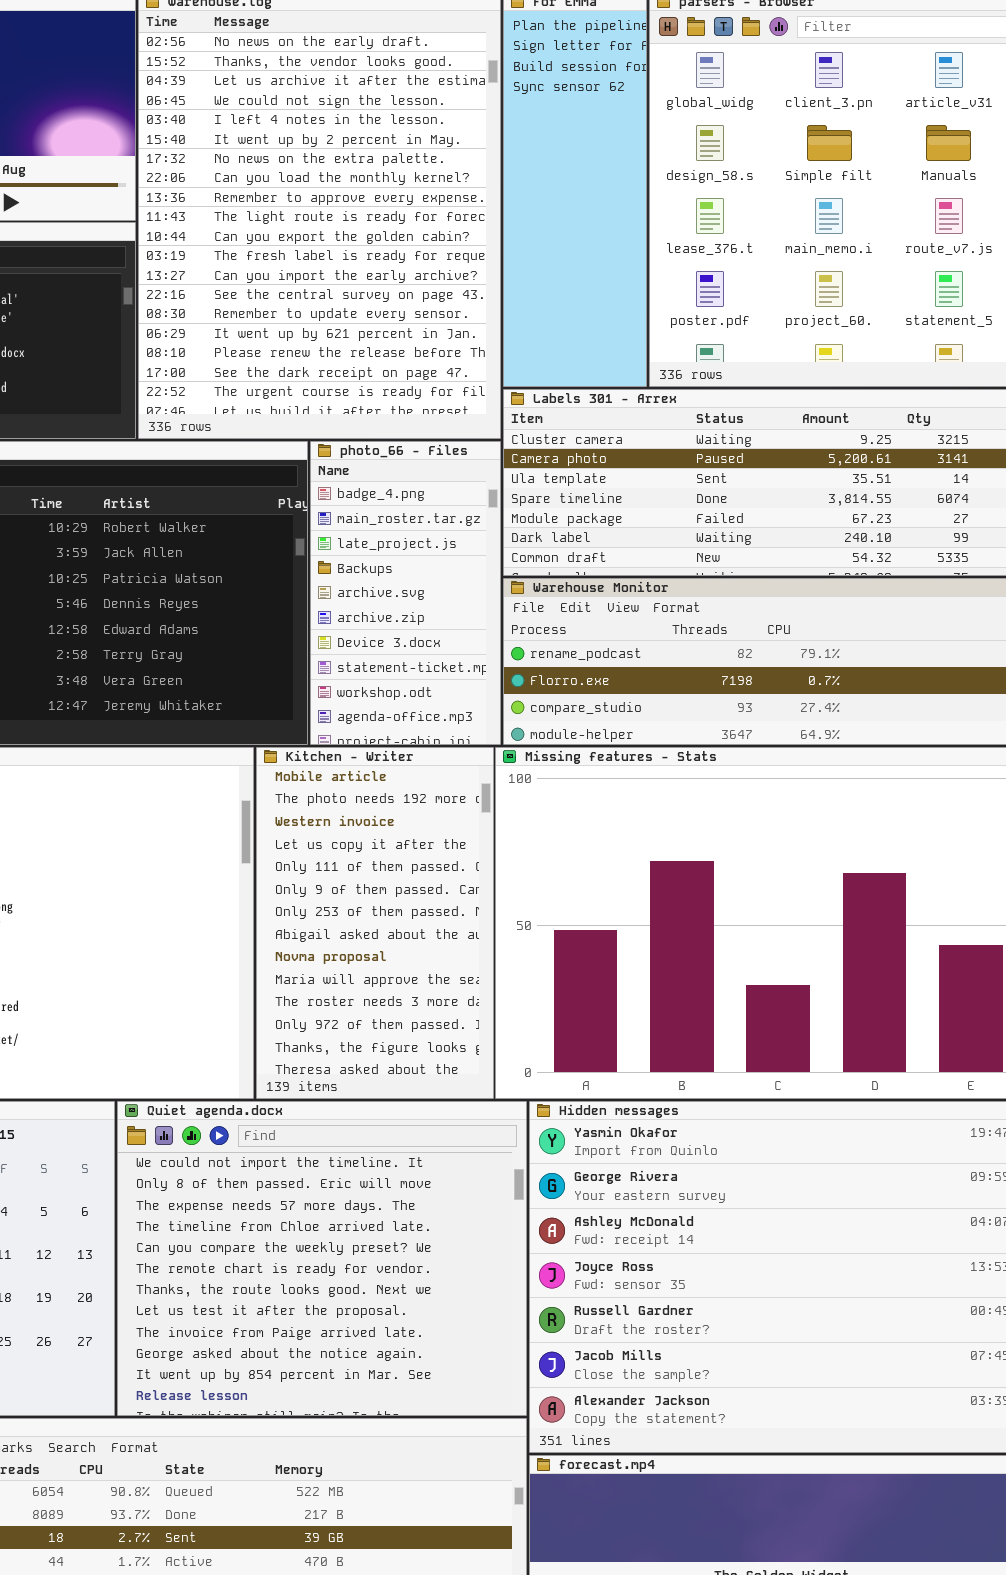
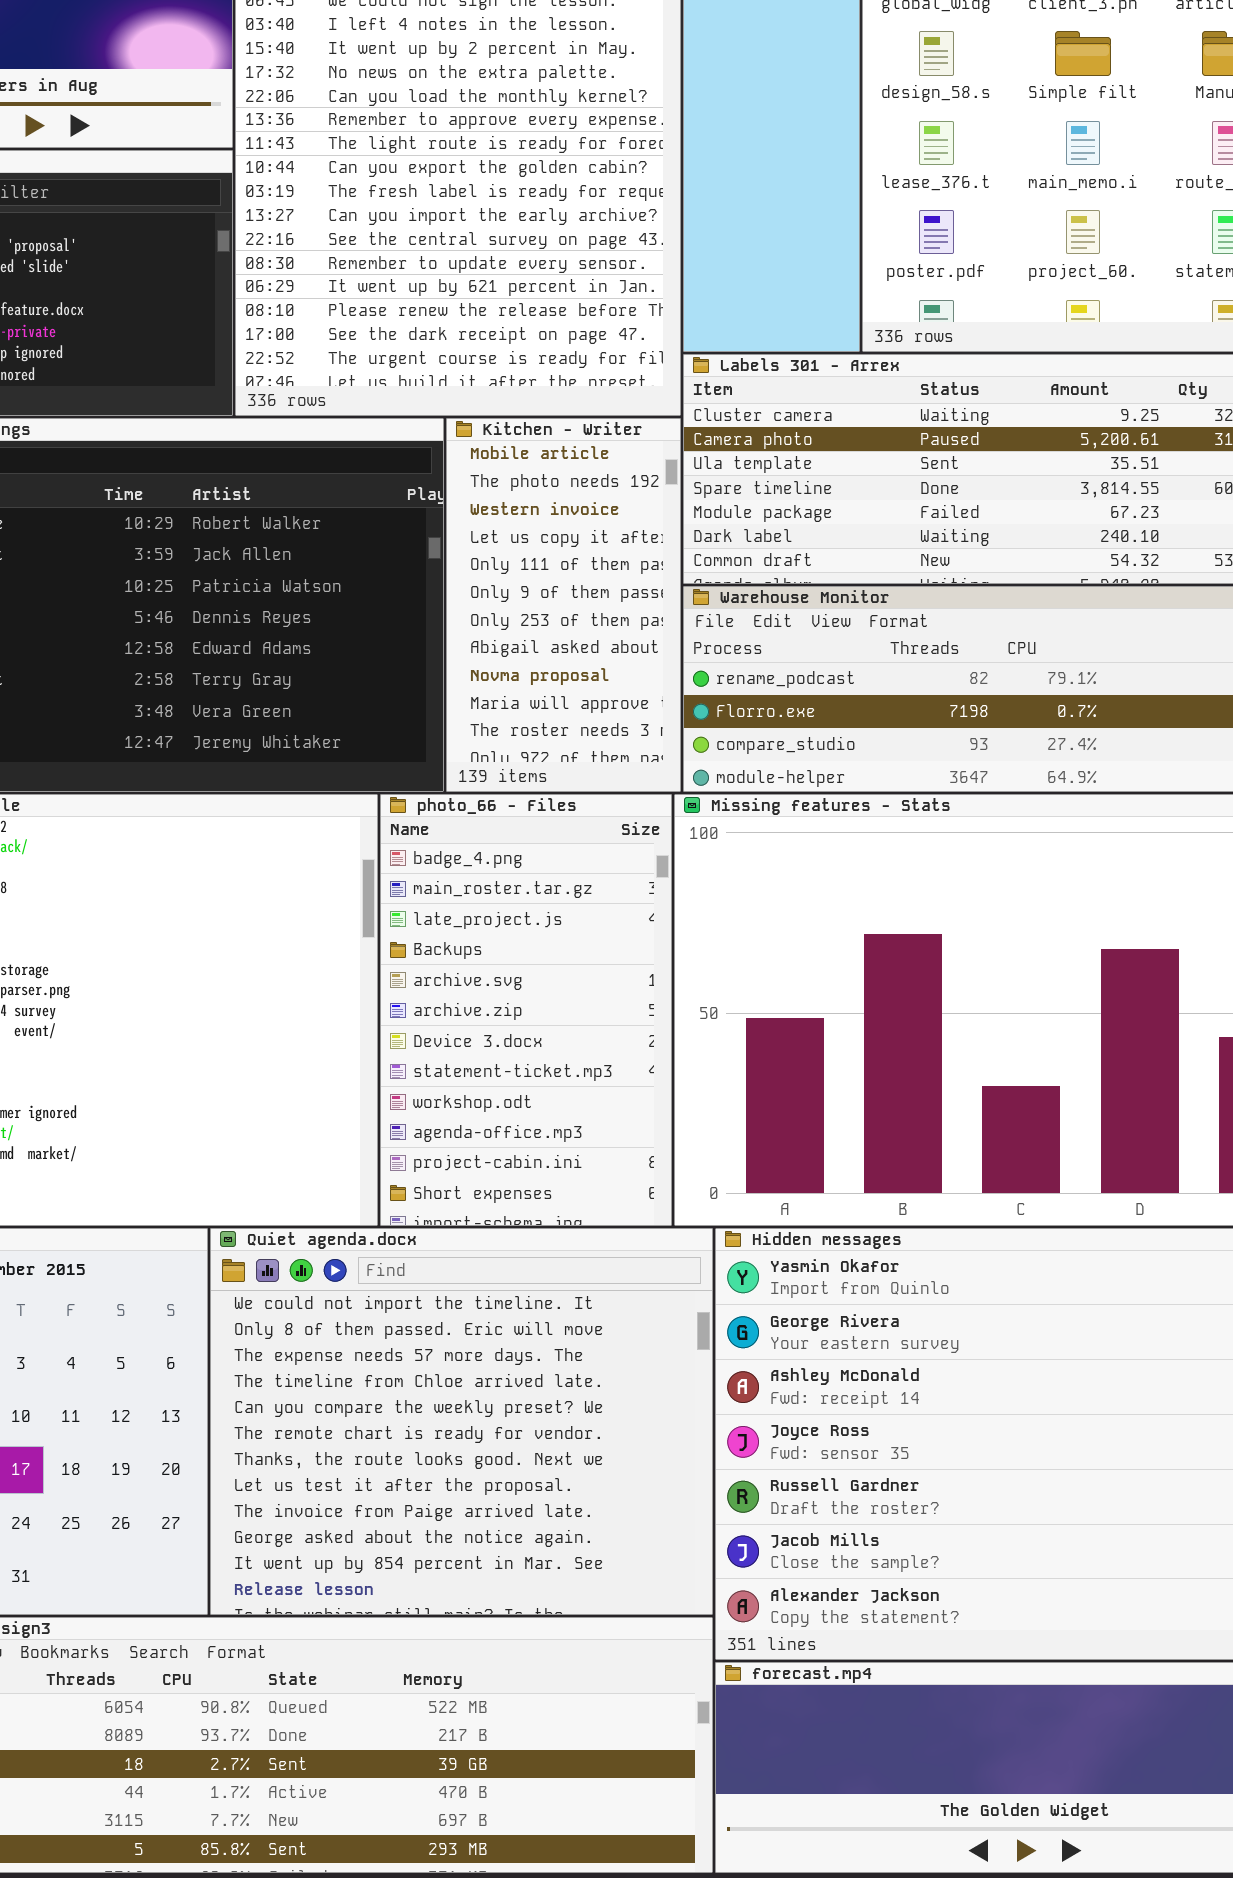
photo_66 - Files: [310,441,501,745] -> [380,794,672,1226], moved, resized
Kitchen - Writer: [256,747,494,1099] -> [446,418,681,792], moved, resized

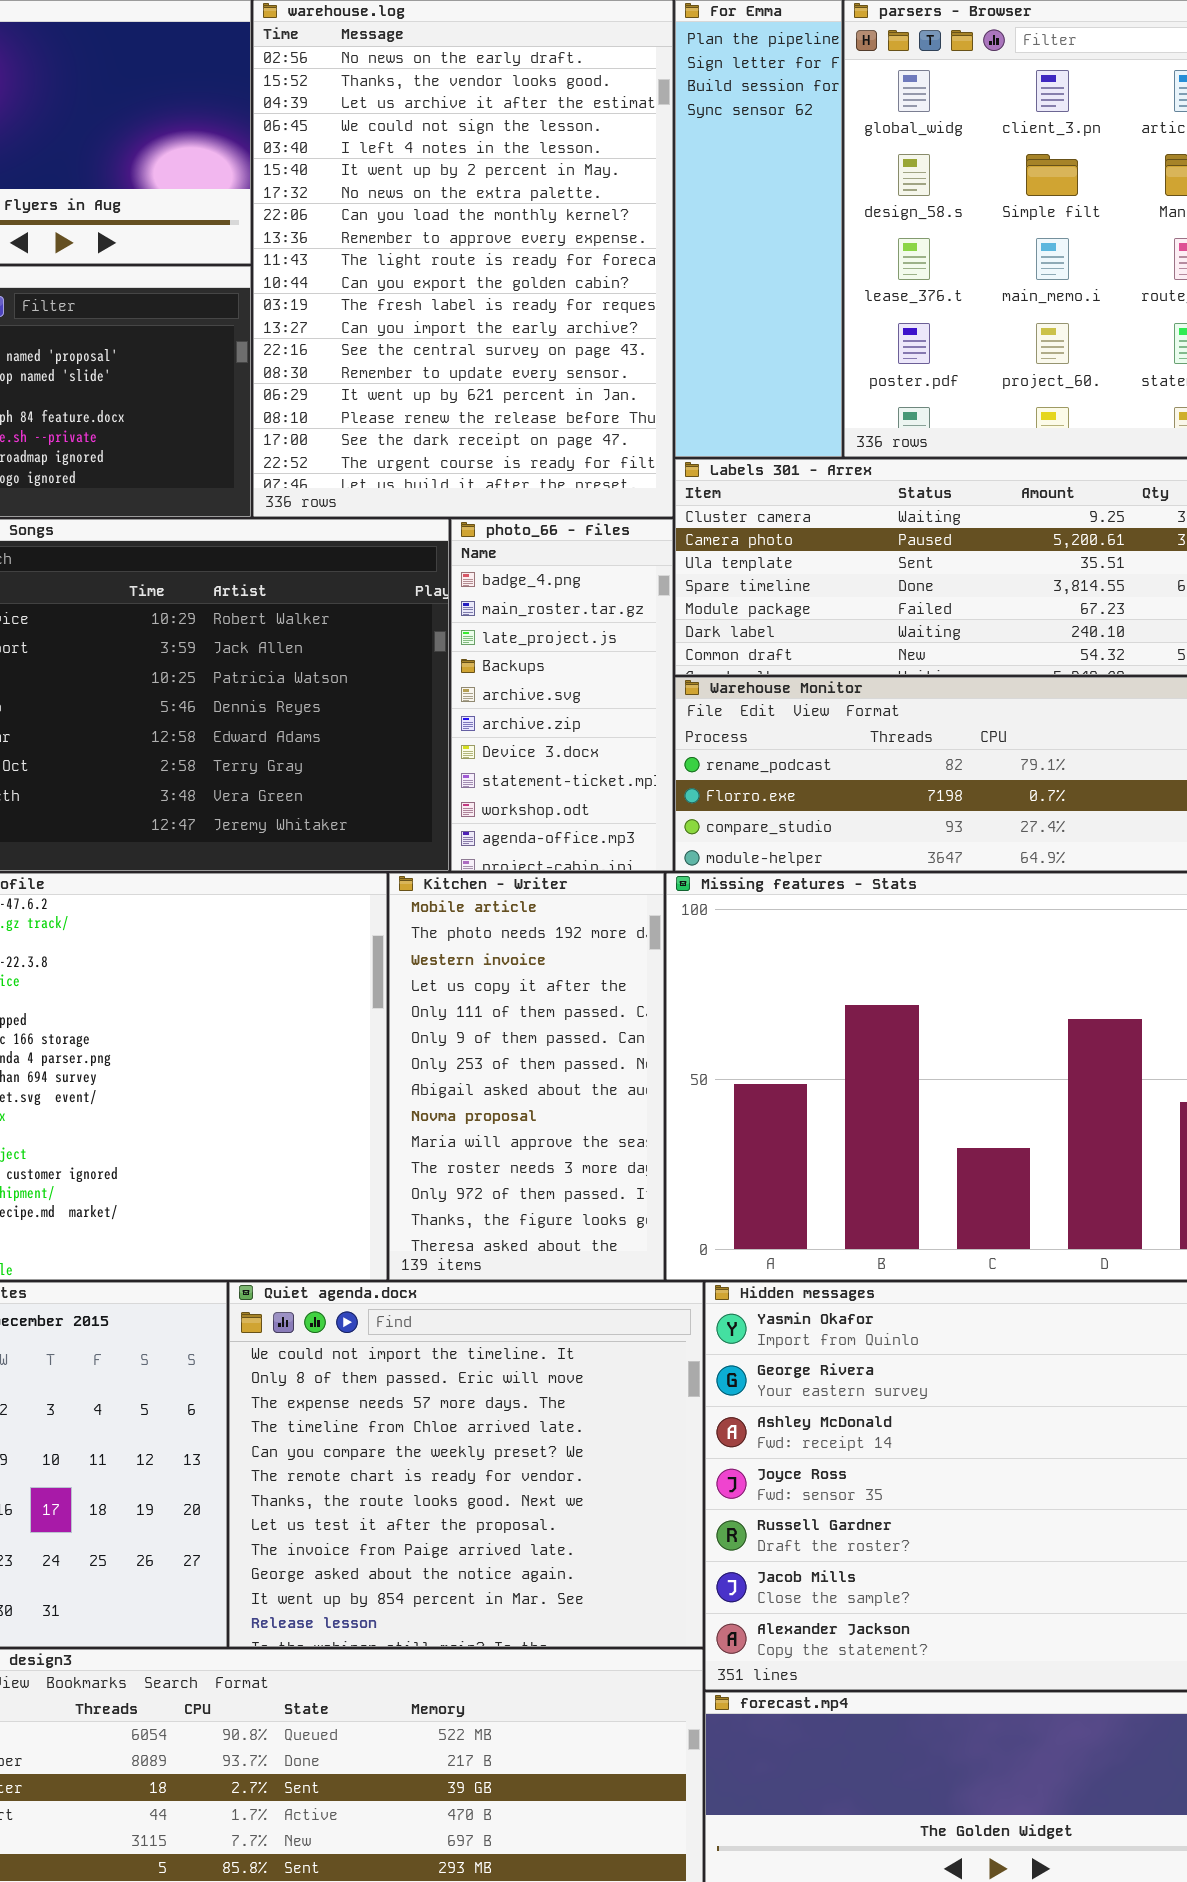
Kitchen - Writer: [446,418,681,792] -> [389,873,664,1280], moved, resized
photo_66 - Files: [380,794,672,1226] -> [451,519,673,871], moved, resized

